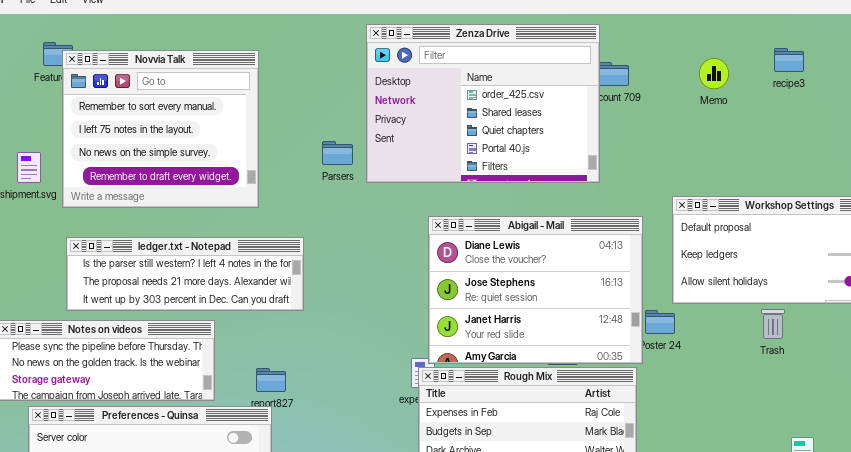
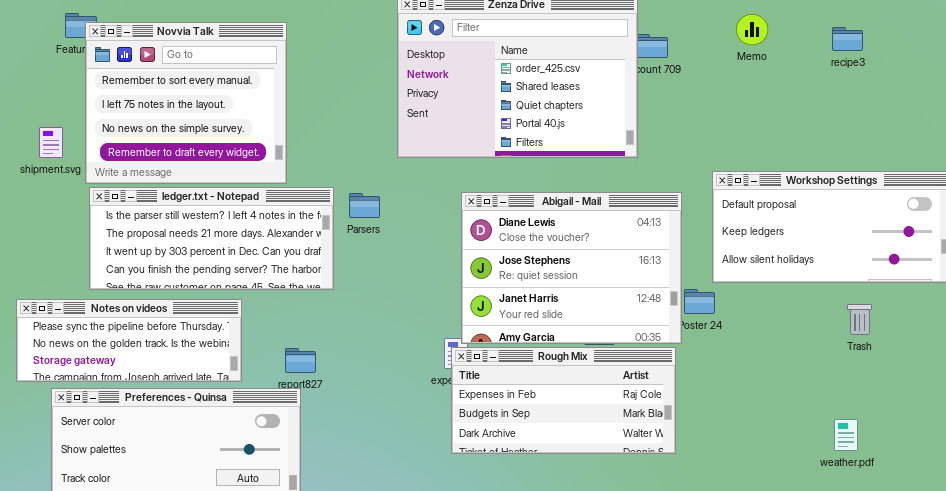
recipe3: [774,48,804,72] -> [832,27,863,51], moved
Memo: [699,58,729,89] -> [736,14,768,45], moved
Parsers: [322,141,353,165] -> [349,193,380,218], moved
ledger.txt - Notepad: [66,237,304,311] -> [89,187,334,290], resized
Trash: [761,309,785,339] -> [847,304,872,335], moved

